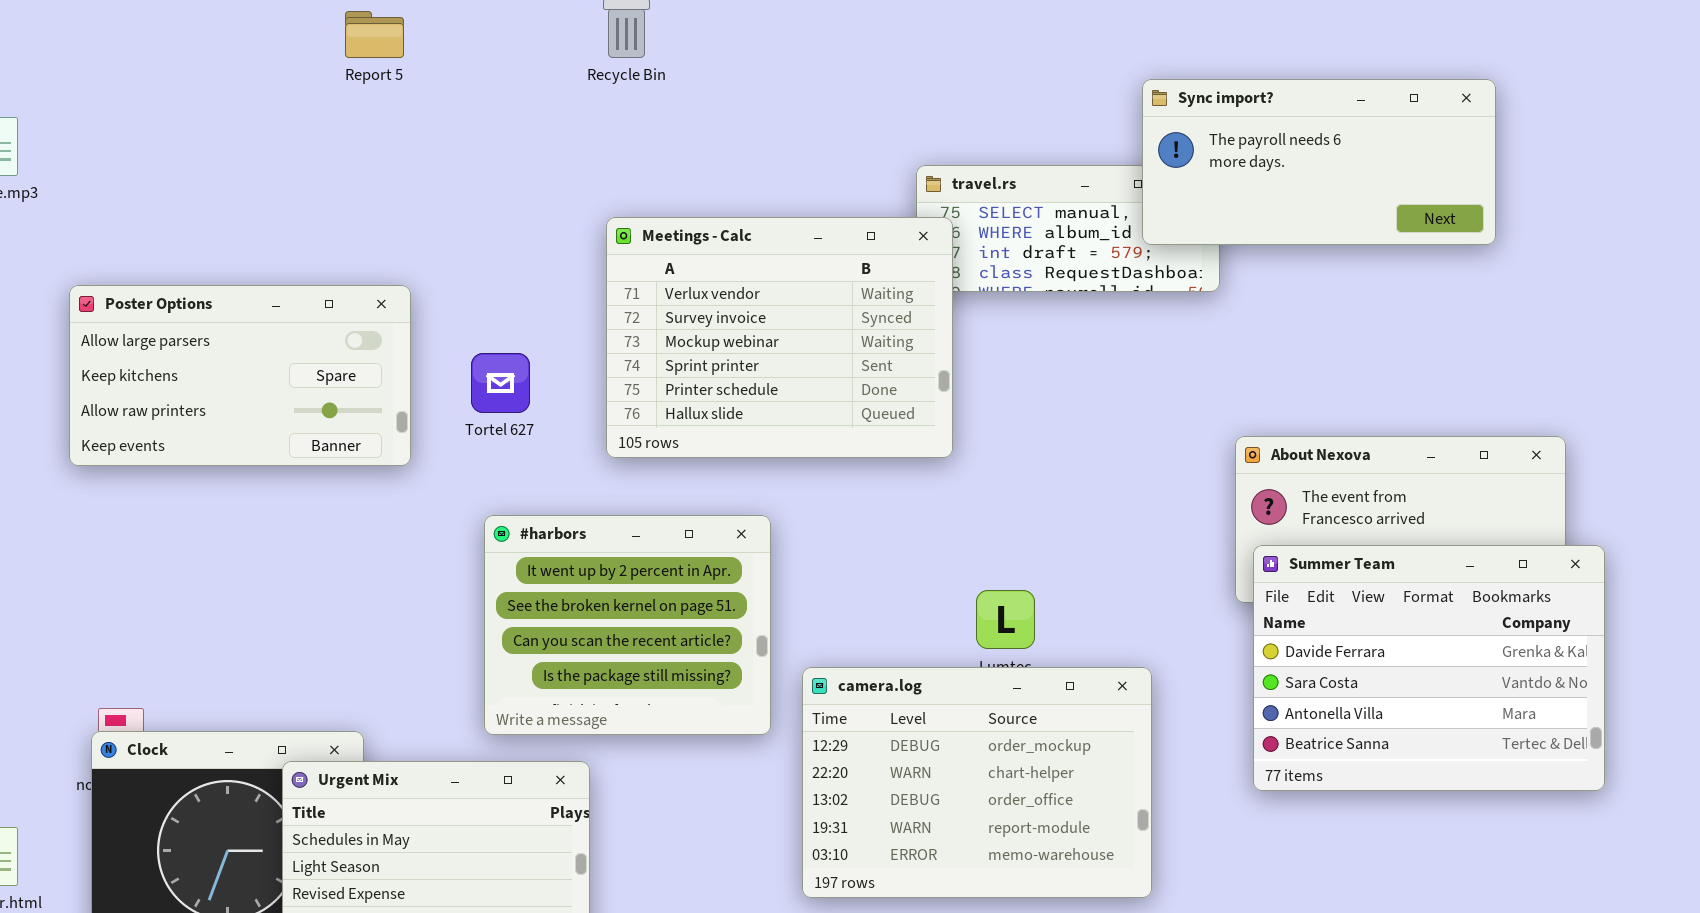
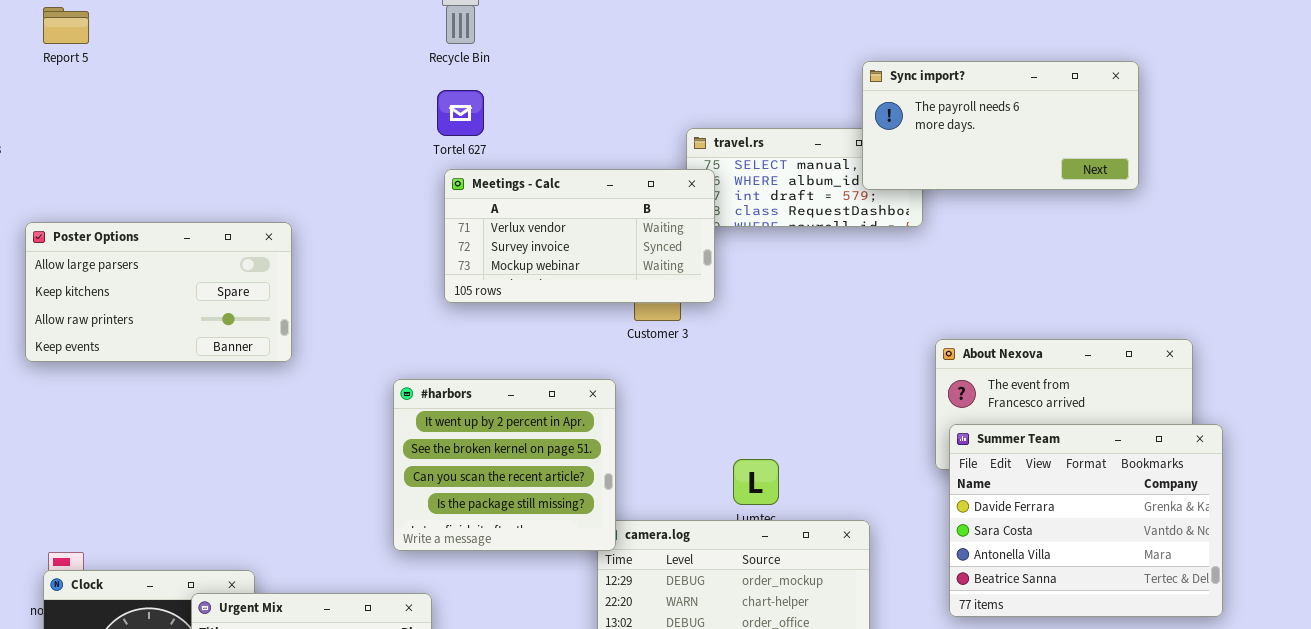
Report 5: [345,11,404,58] -> [43,7,89,44], moved
Meetings - Calc: [606,217,953,458] -> [444,169,715,303], resized
Tortel 627: [471,353,530,413] -> [437,90,484,136], moved
#harbors: [484,515,771,735] -> [393,379,616,551], moved

